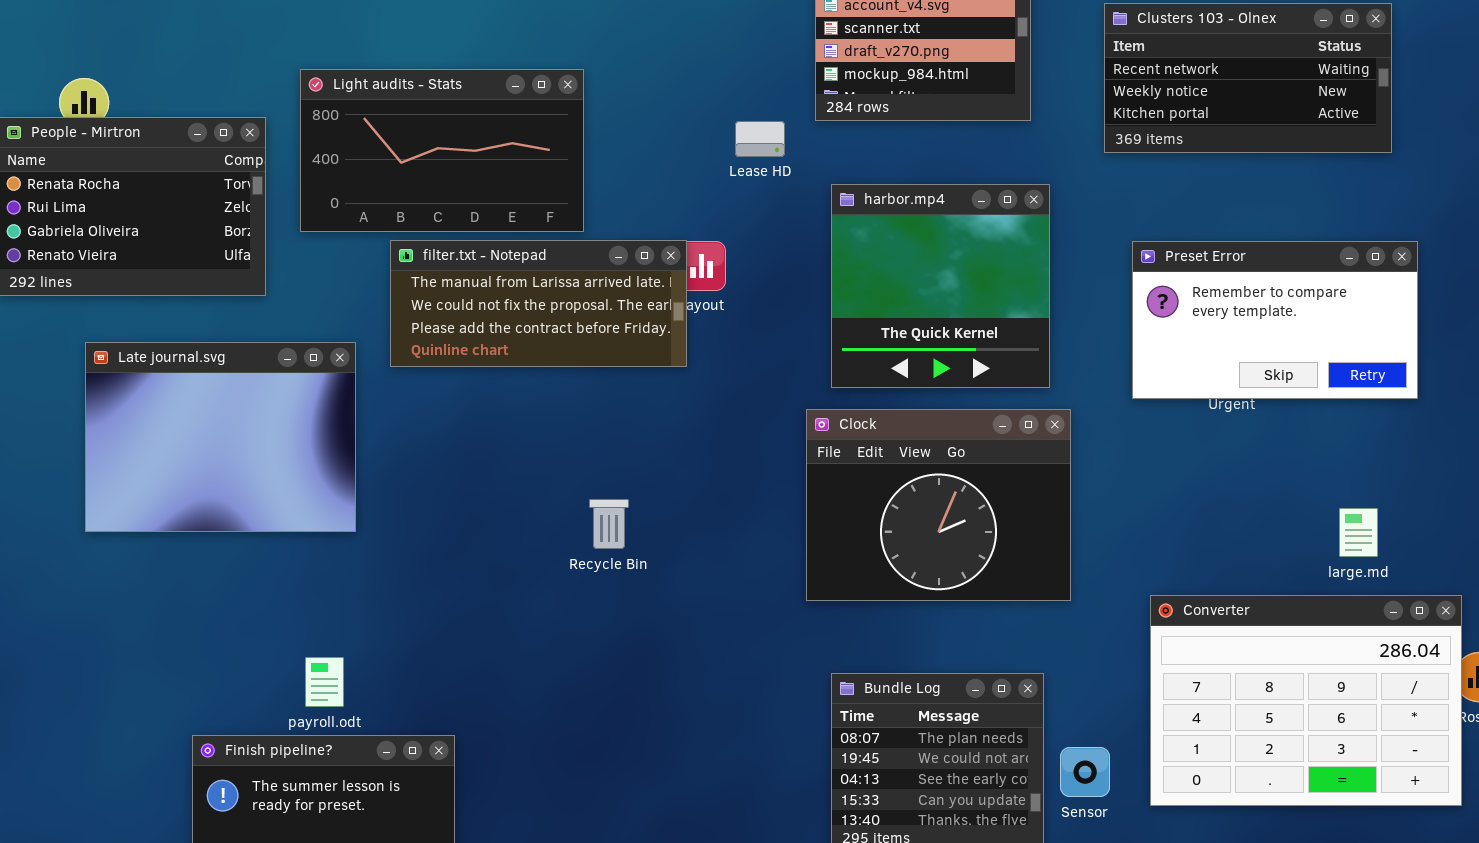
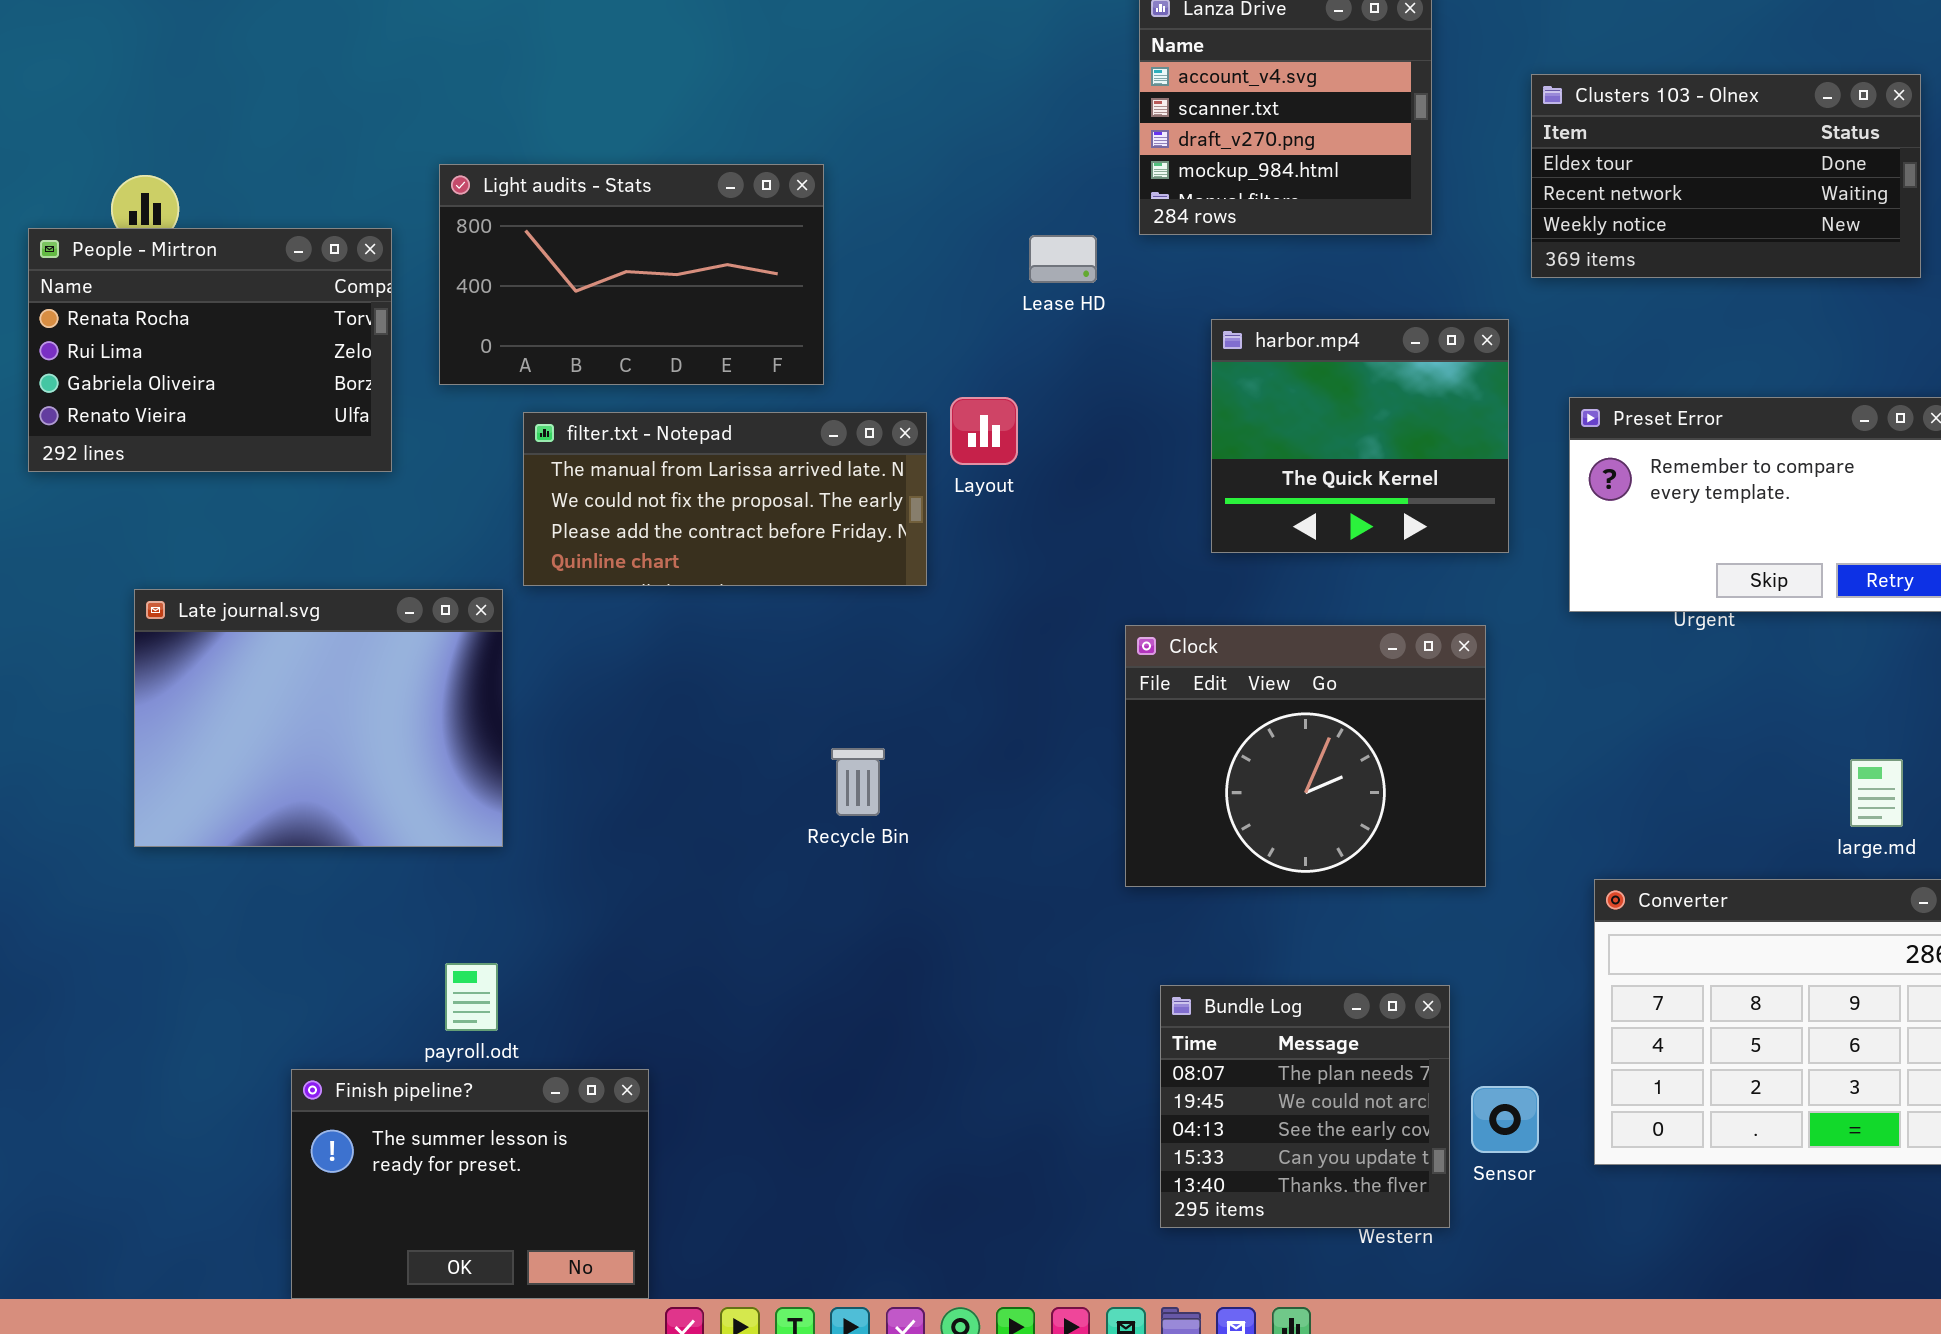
Clusters 103 - Olnex: [1104,3,1392,153] -> [1531,74,1921,278], scrolled up 1 row
harbor.mp4: [831,184,1050,388] -> [1211,319,1509,553], moved, resized
filter.txt - Notepad: [390,240,687,367] -> [523,412,927,586], moved
Late journal.svg: [85,342,356,532] -> [134,589,503,847], moved

